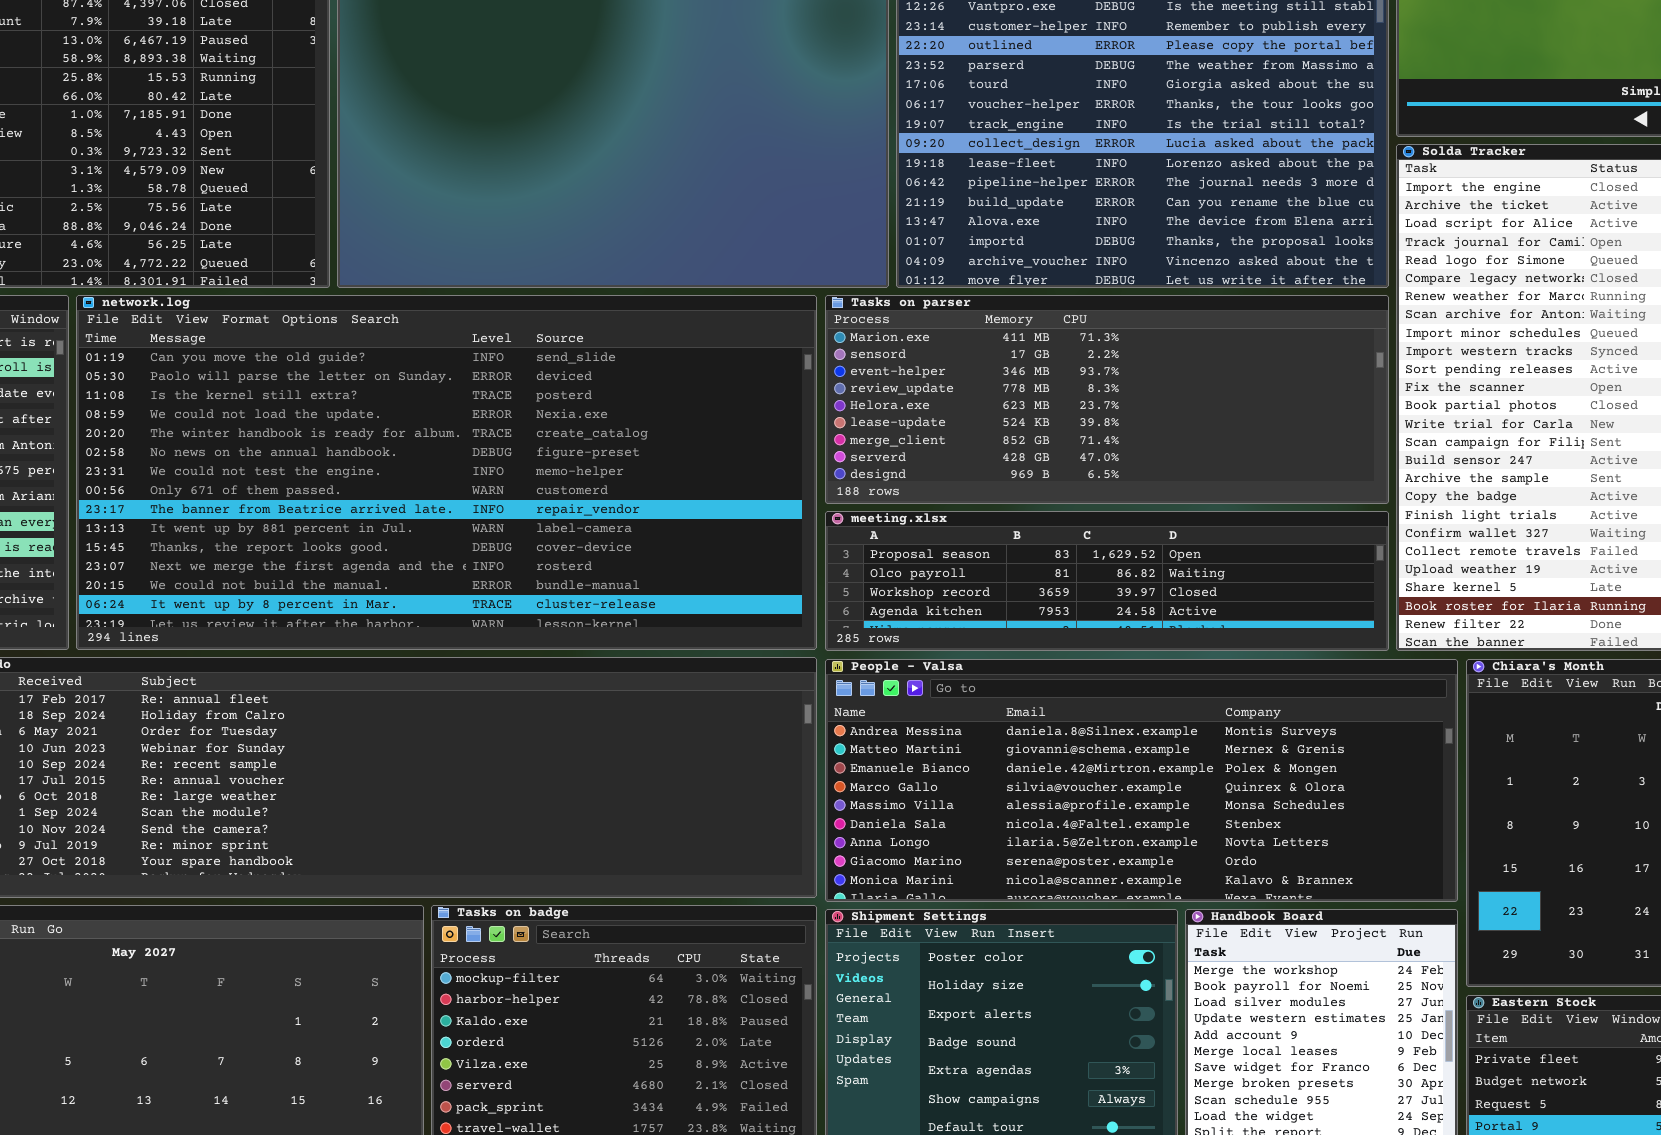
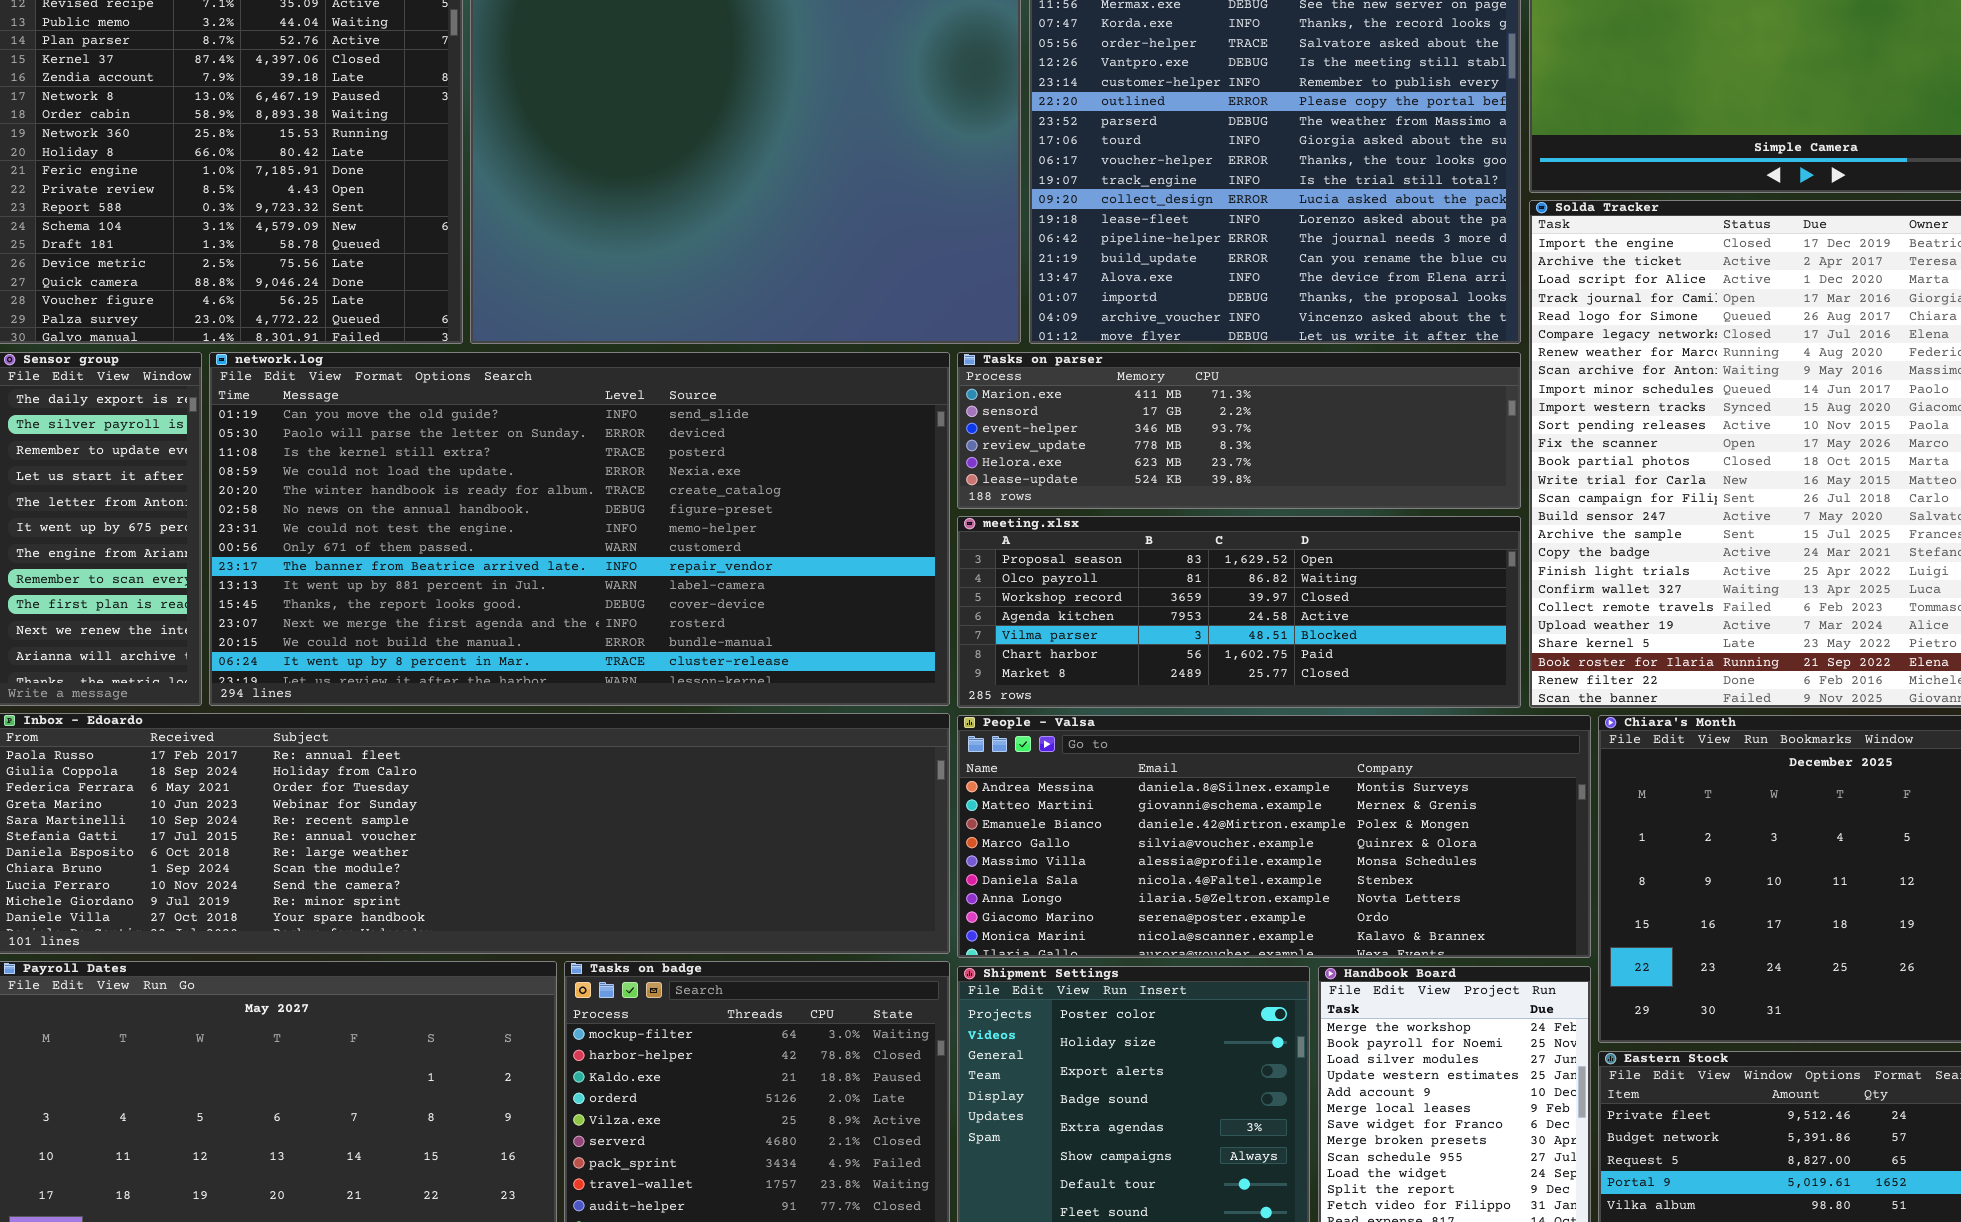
Tasks on parser: [825,295,1389,504] -> [957,352,1521,509], resized
meeting.xlsx: [825,511,1389,651] -> [957,516,1521,708], resized

